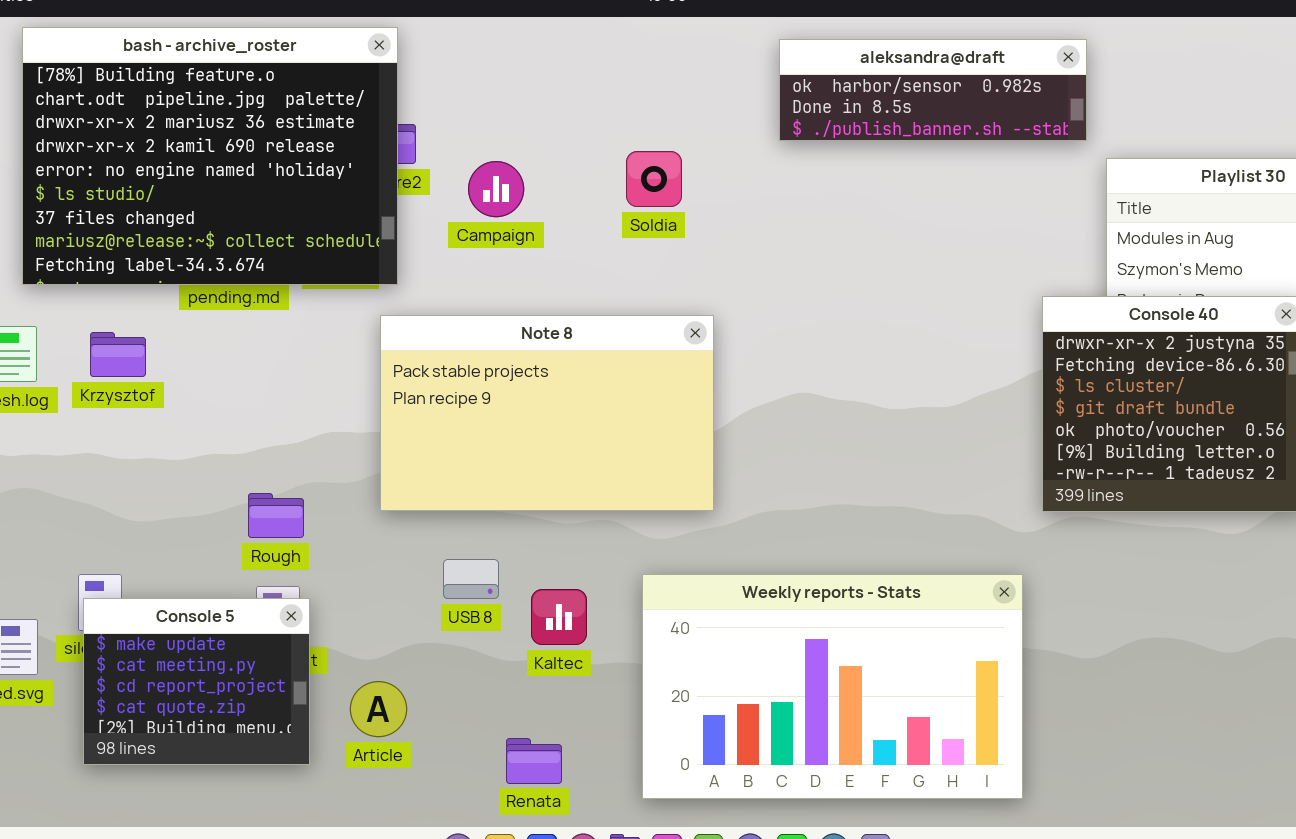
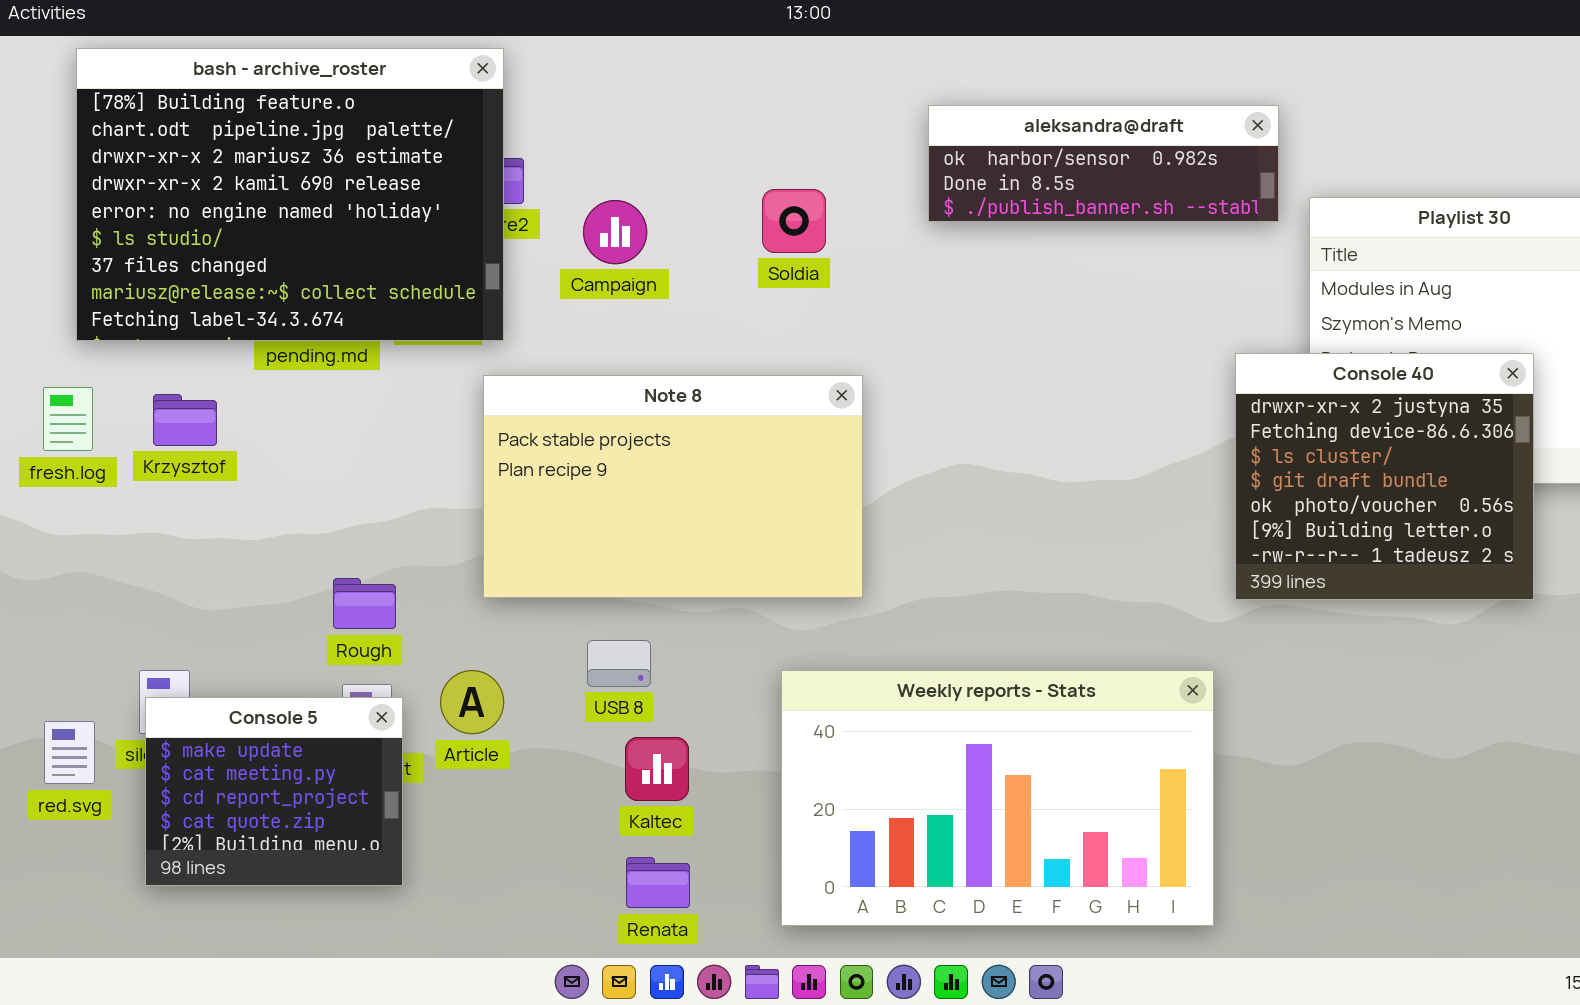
aleksandra@draft: [779,39,1087,141] -> [928,105,1279,222], moved
USB 8: [443,559,499,599] -> [587,640,651,687], moved
Kaltec: [531,589,587,645] -> [625,737,689,801], moved
Article: [350,681,407,737] -> [440,670,504,734], moved

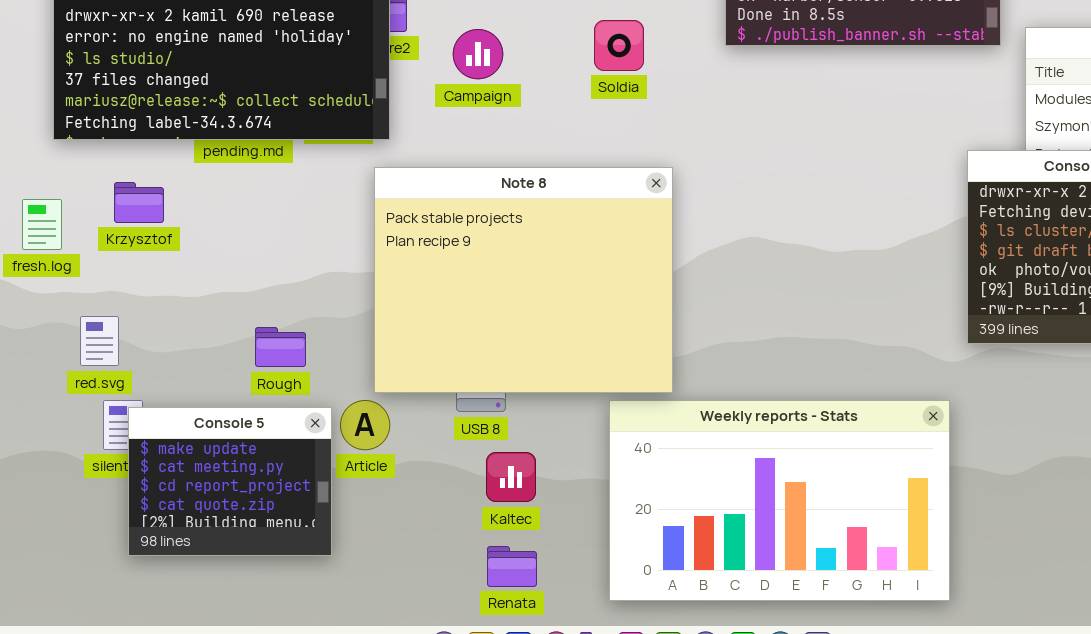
Note 8: [483,375,863,598] -> [374,167,673,393], resized
fresh.log: [43,387,93,451] -> [22,199,62,250], moved
Console 5: [145,697,403,886] -> [128,407,332,556], moved
red.svg: [44,721,95,784] -> [80,316,119,366], moved

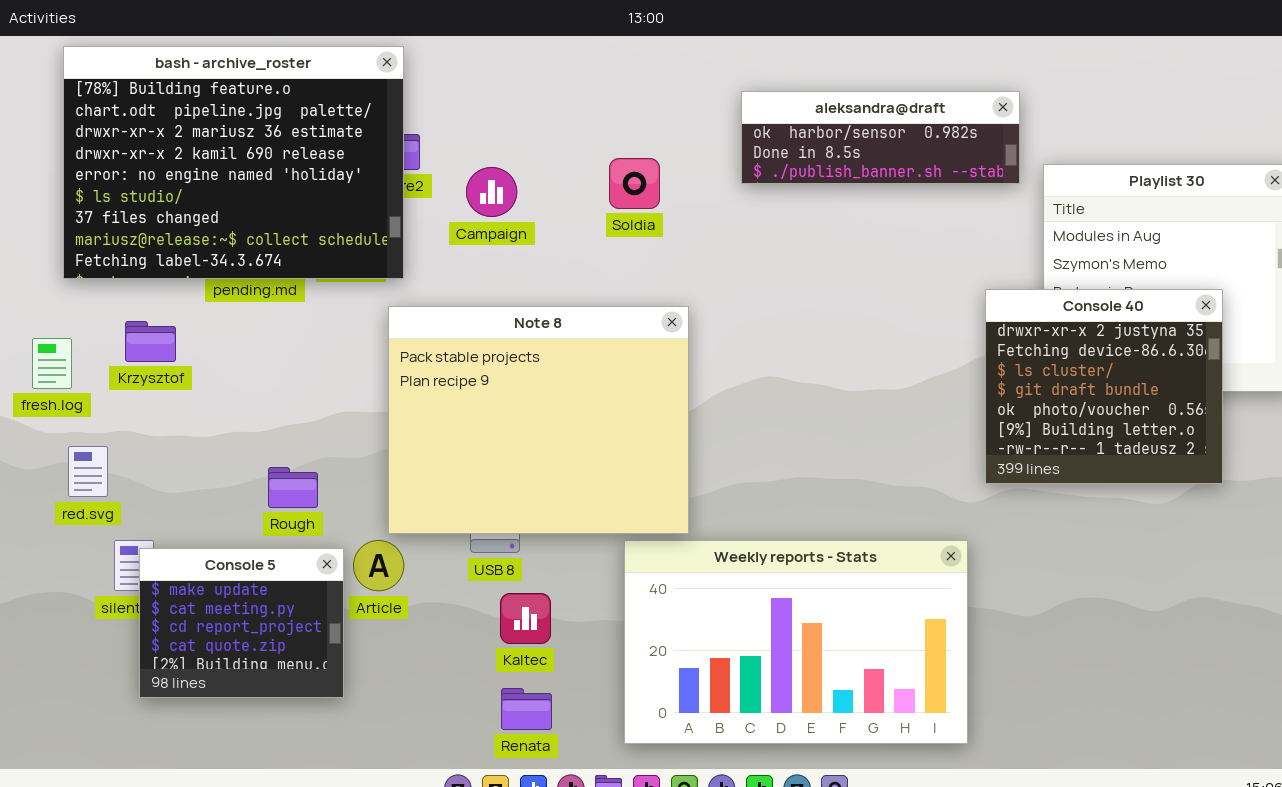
red.svg: [80,316,119,366] -> [68,446,108,497], moved

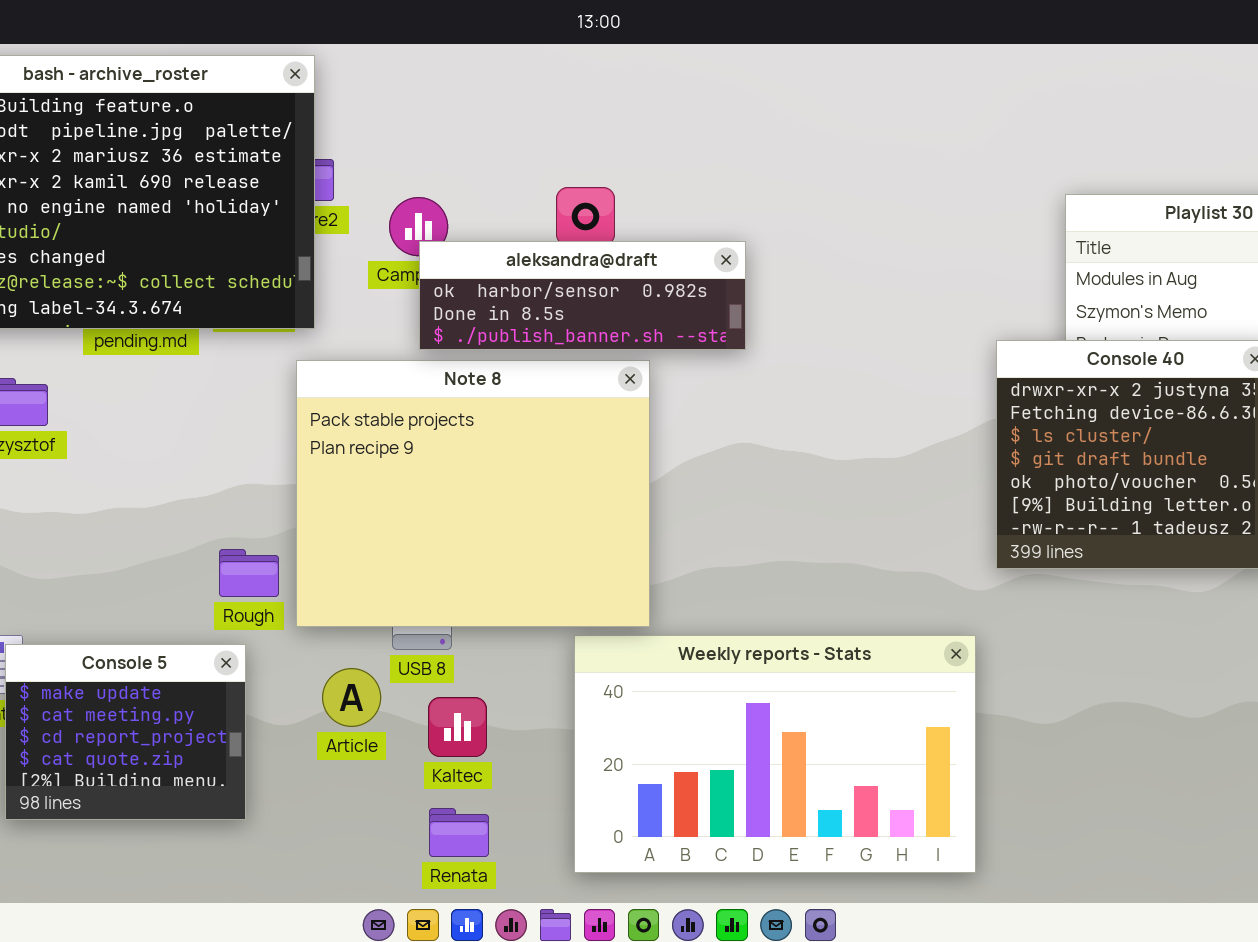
aleksandra@draft: [741,91,1020,184] -> [419,241,746,350], moved
Rough: [268,467,318,508] -> [219,549,279,597], moved
Article: [353,540,404,591] -> [322,668,381,727], moved

